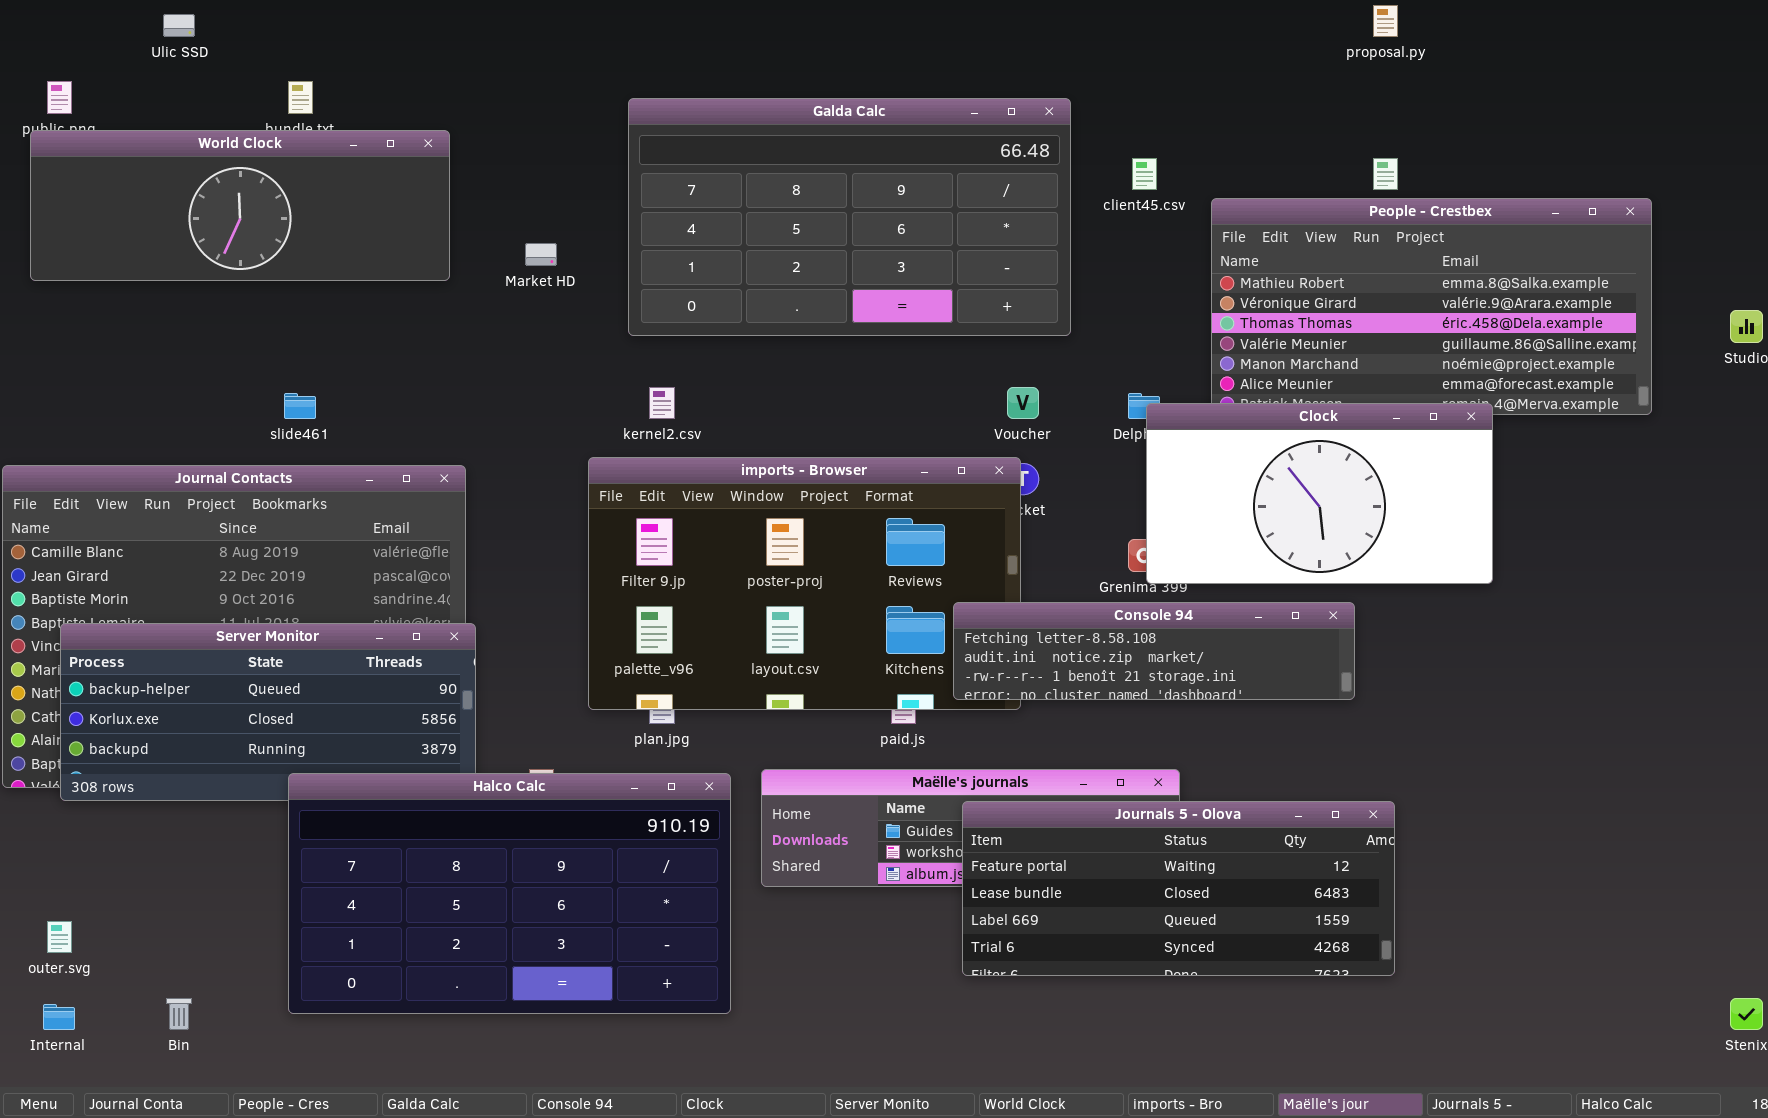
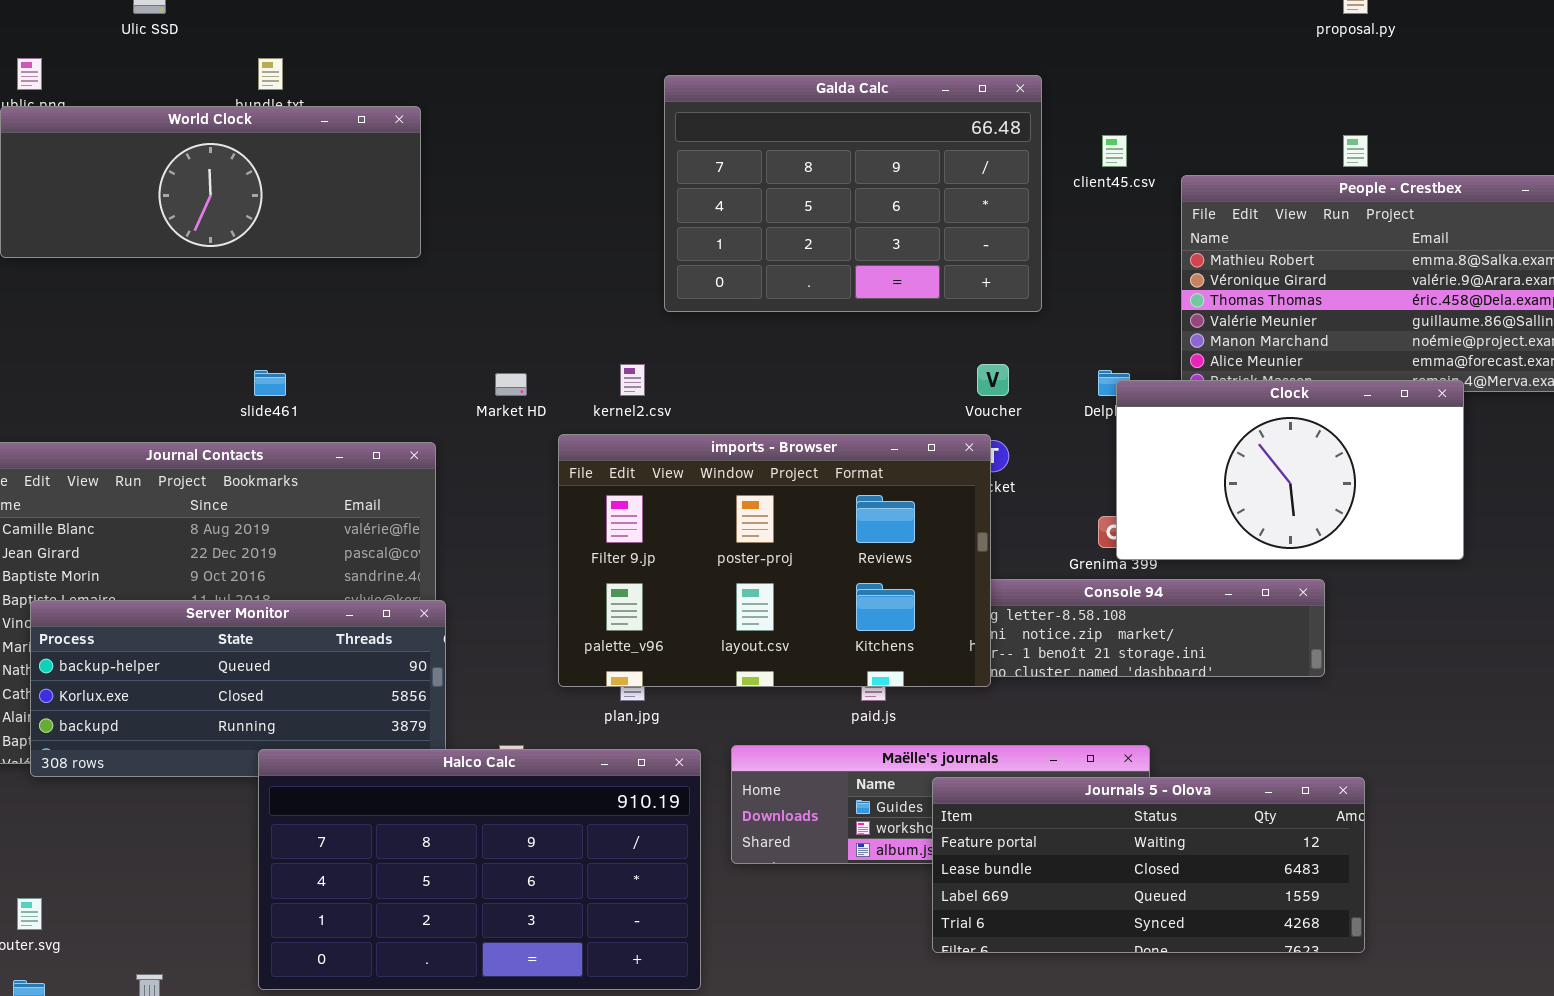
Galda Calc: [628,98,1071,336] -> [664,75,1042,312], resized
Market HD: [525,243,557,266] -> [495,373,527,396], moved
imports - Browser: [588,457,1021,710] -> [558,434,991,687], raised

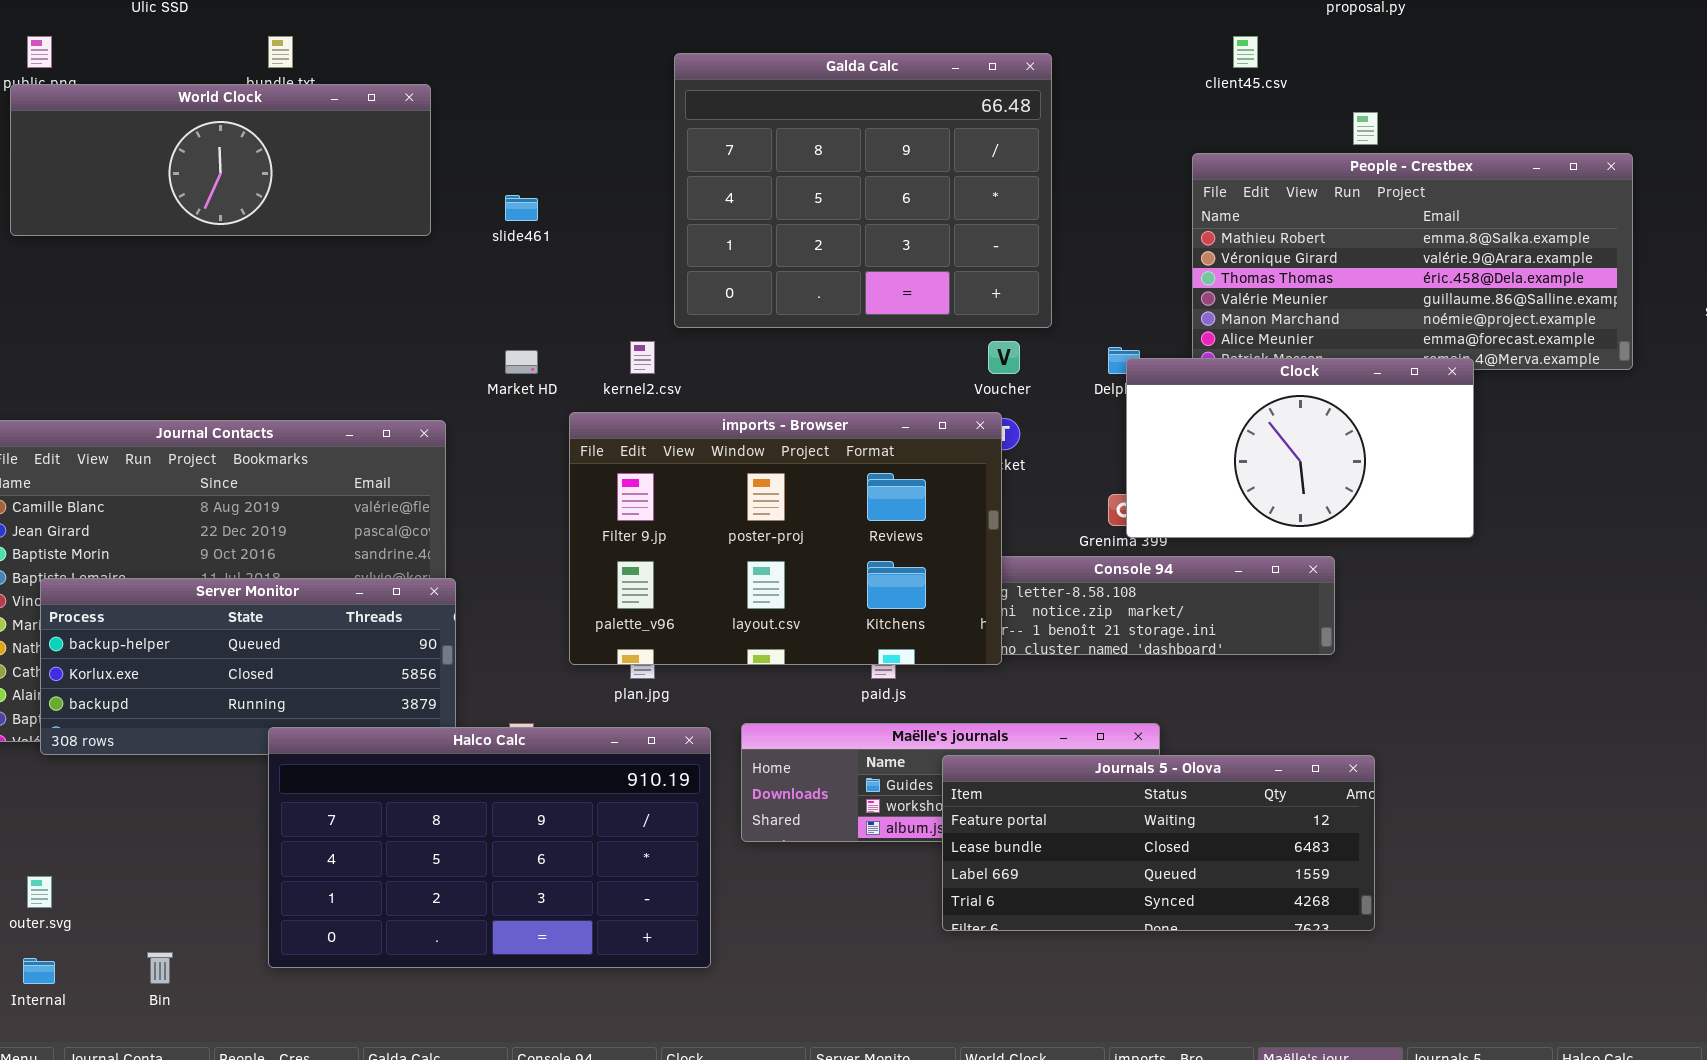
Galda Calc: [664,75,1042,312] -> [674,53,1052,328], resized
client45.csv: [1102,135,1127,167] -> [1233,36,1258,68], moved
slide461: [254,370,286,396] -> [505,195,538,221], moved

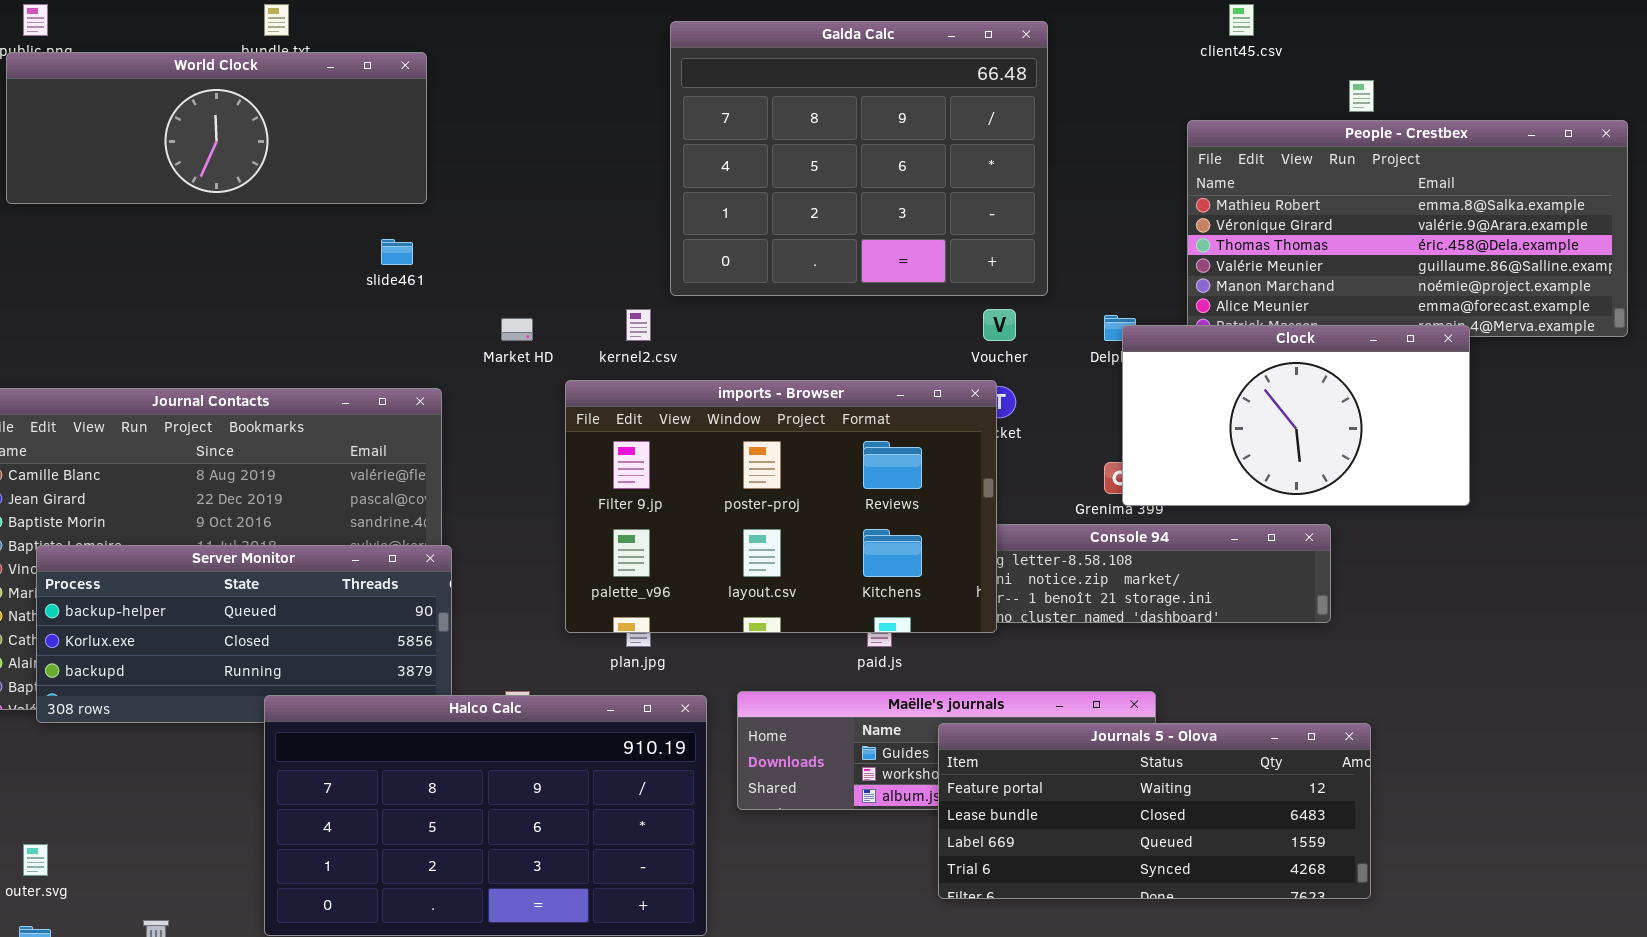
slide461: [505,195,538,221] -> [381,239,413,265], moved

